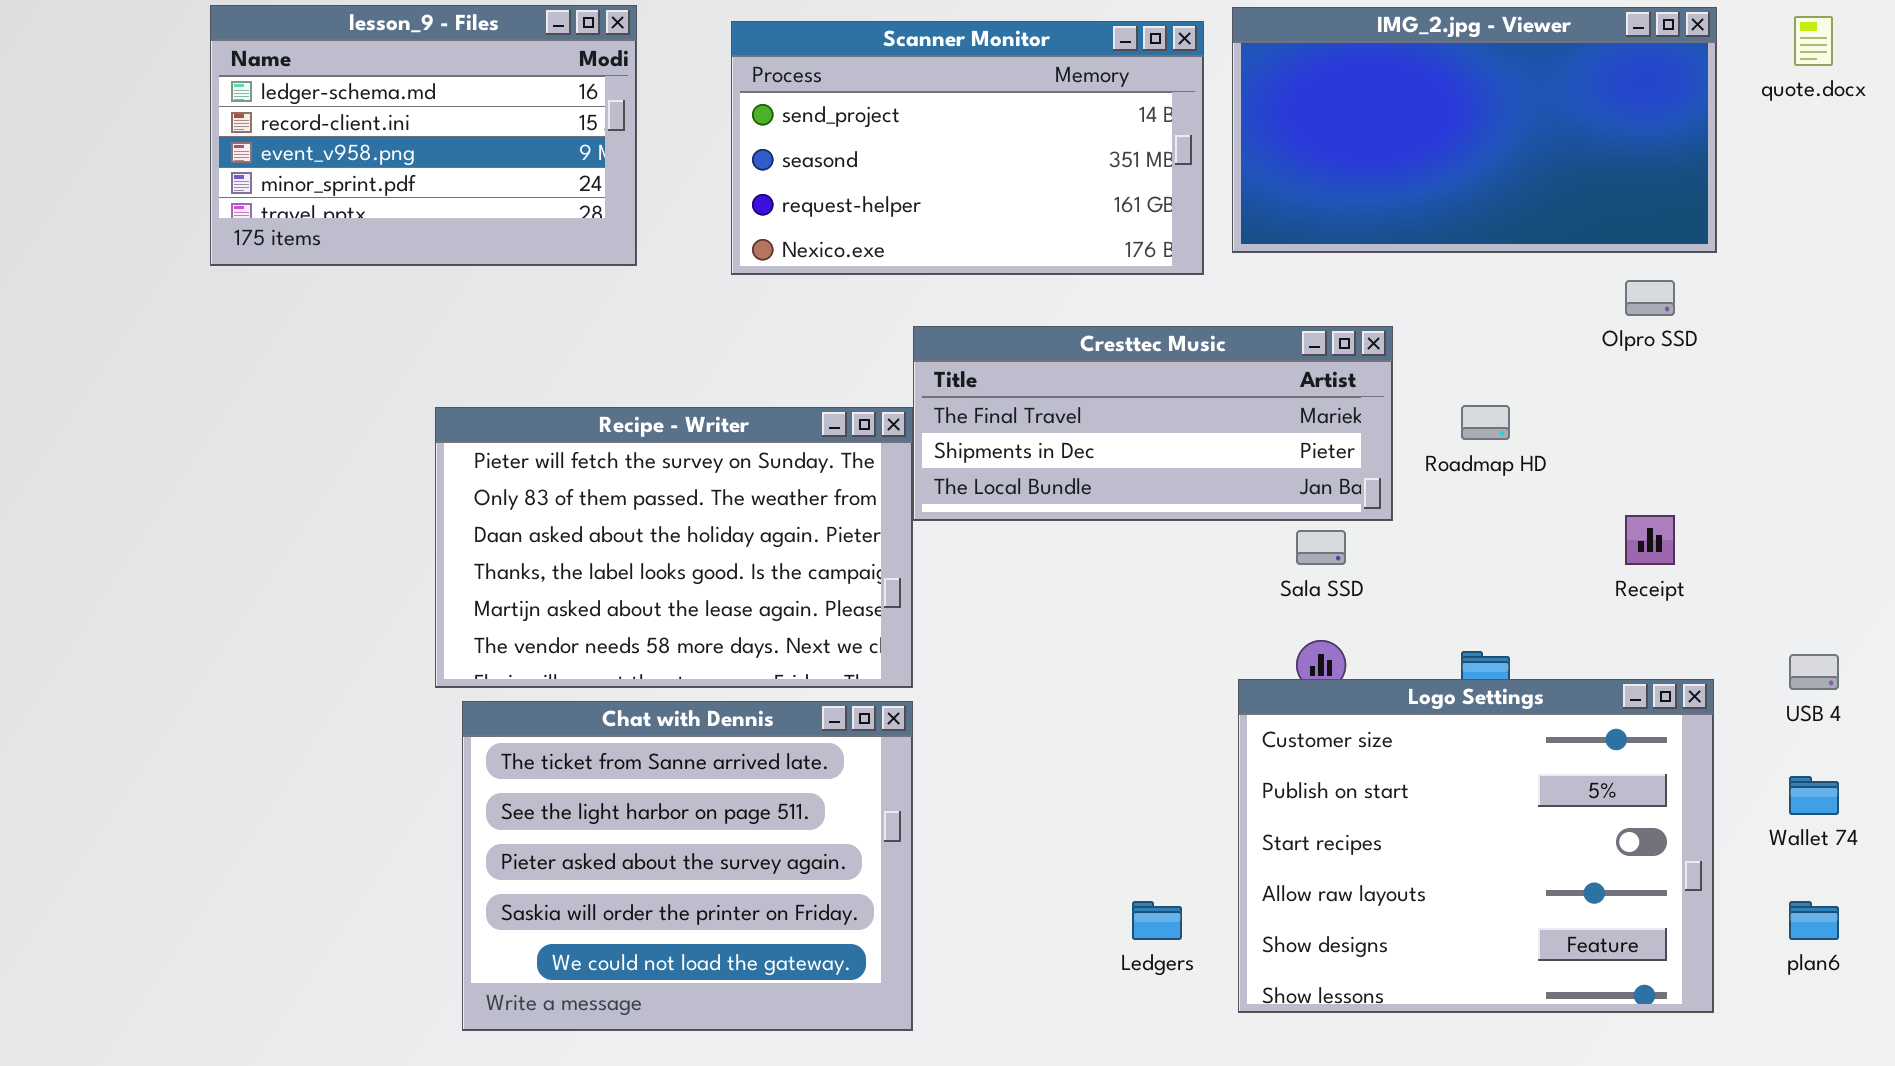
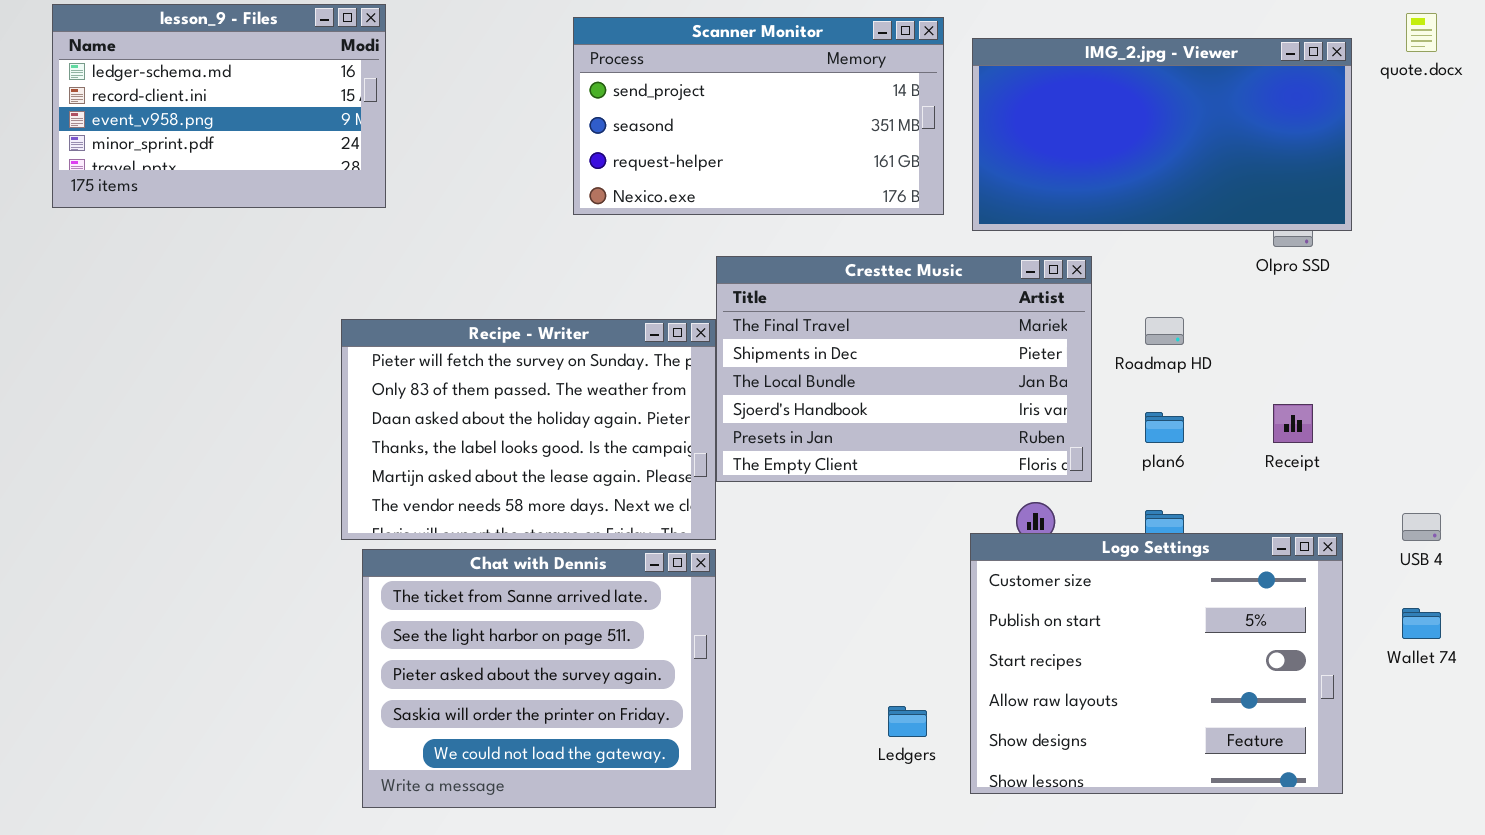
lesson_9 - Files: [210,5,637,266] -> [52,4,386,208], moved
IMG_2.jpg - Viewer: [1232,7,1717,253] -> [972,38,1352,231], moved
Cresttec Music: [913,326,1393,521] -> [716,256,1092,482], resized
plan6: [1789,901,1839,940] -> [1145,412,1184,443], moved

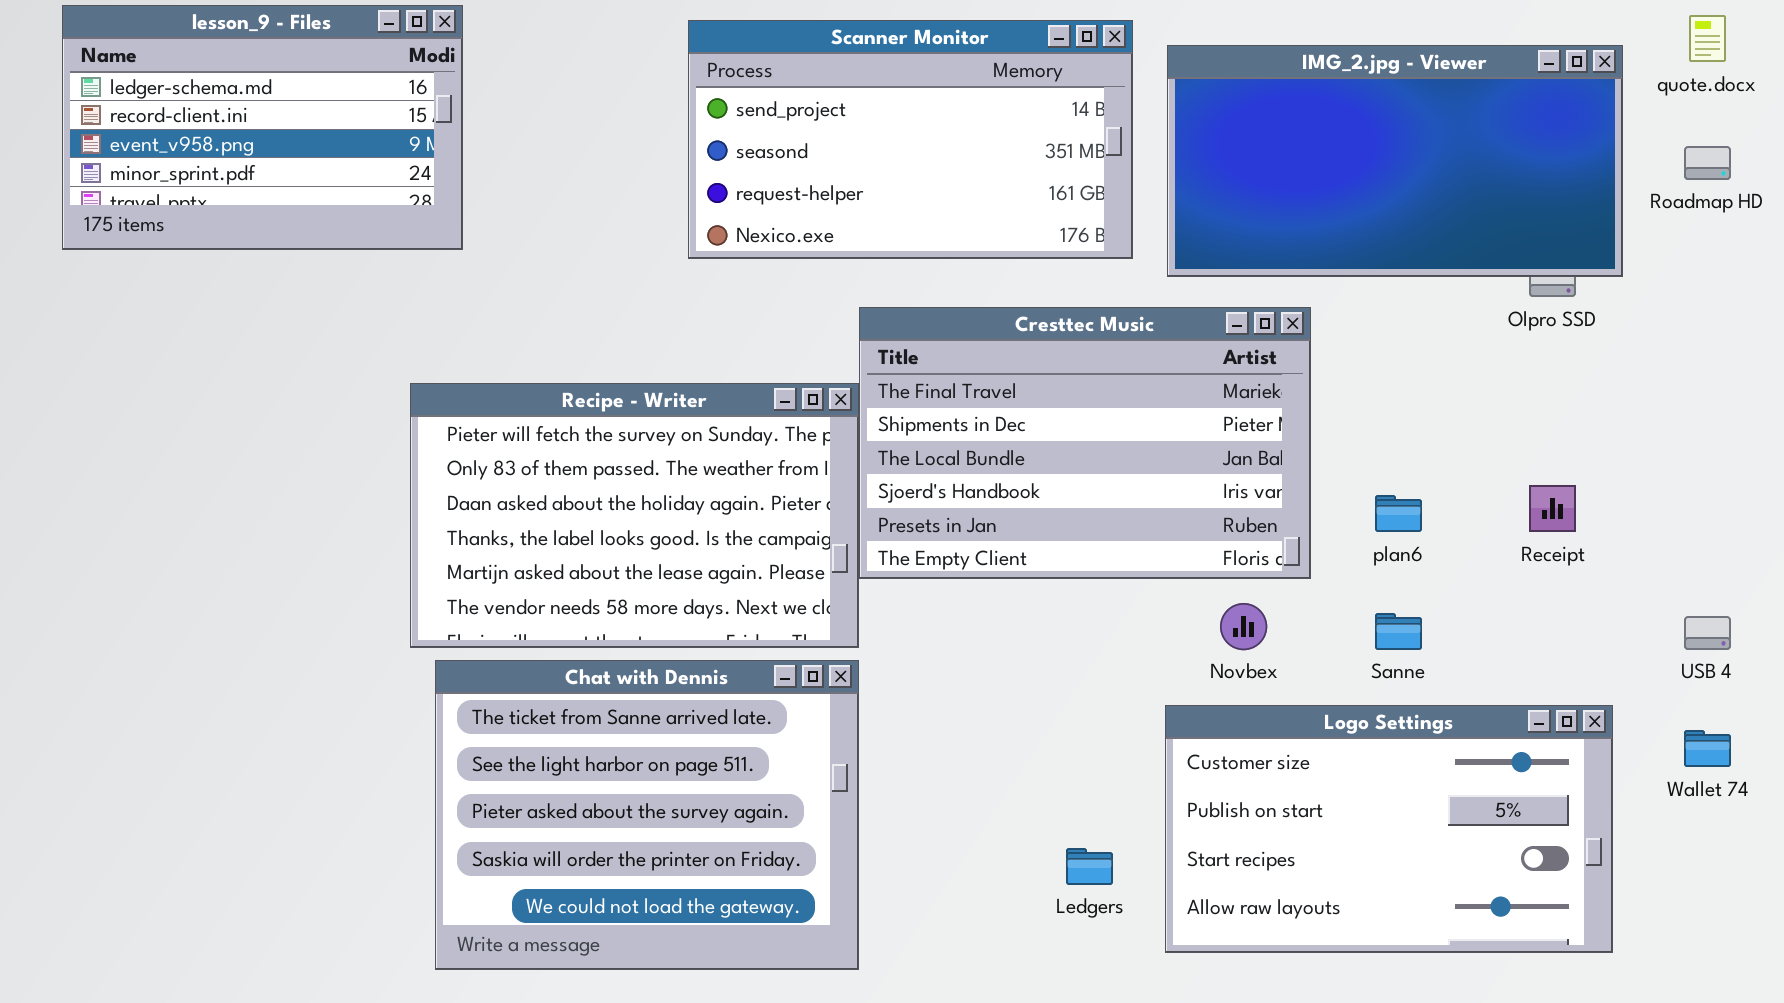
Roadmap HD: [1145,317,1184,345] -> [1684,146,1731,180], moved
Logo Settings: [970,533,1343,794] -> [1165,705,1613,953], resized

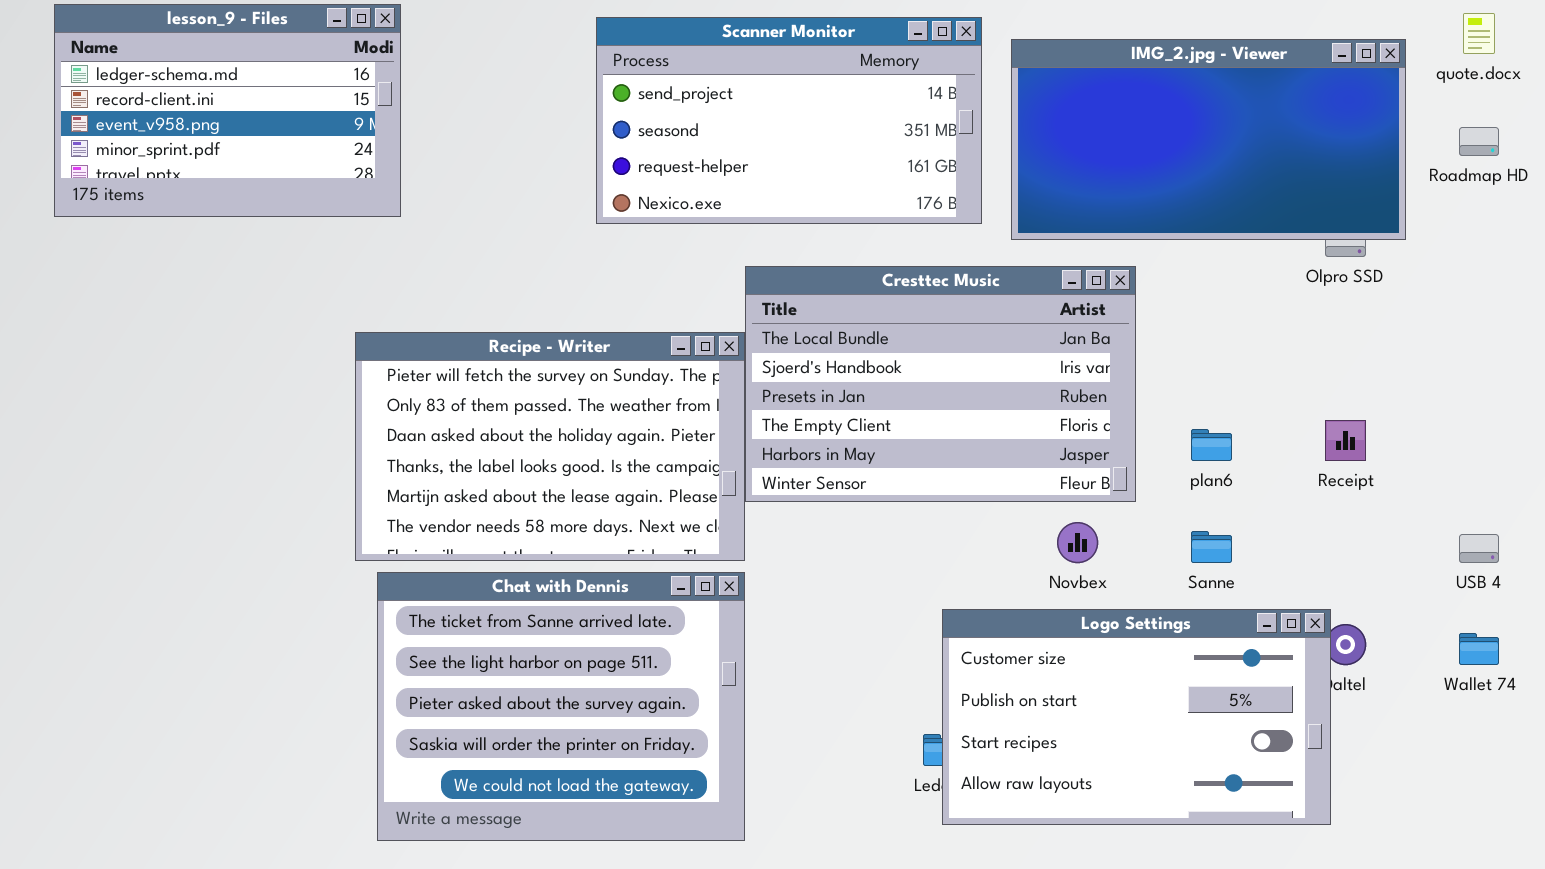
Cresttec Music: [859,307,1311,579] -> [745,266,1136,502], scrolled down 2 rows
Logo Settings: [1165,705,1613,953] -> [942,609,1331,825], moved

